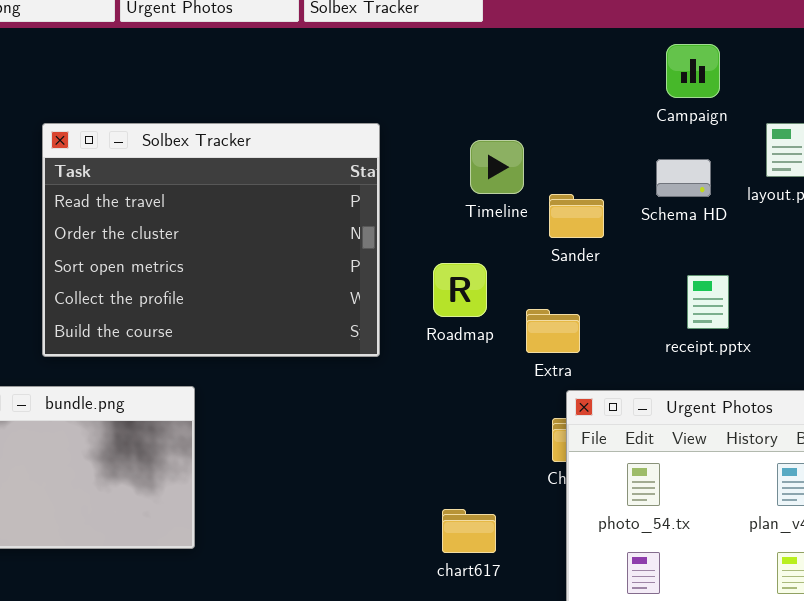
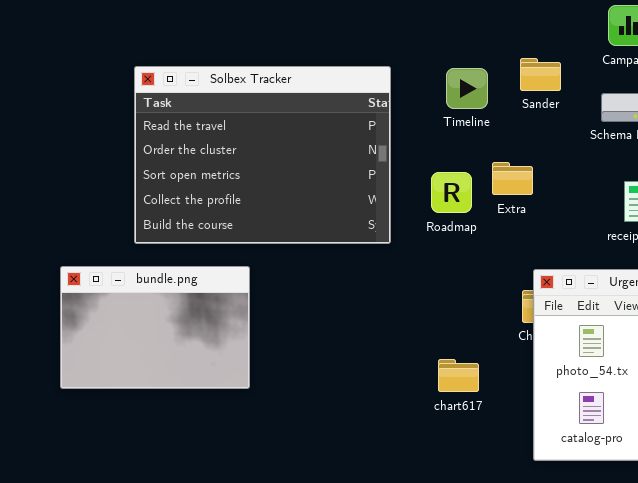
Timeline: [470,140,524,194] -> [446,68,488,109], moved
Sander: [549,194,604,238] -> [520,58,561,91], moved
Extra: [526,309,580,353] -> [492,162,533,195], moved

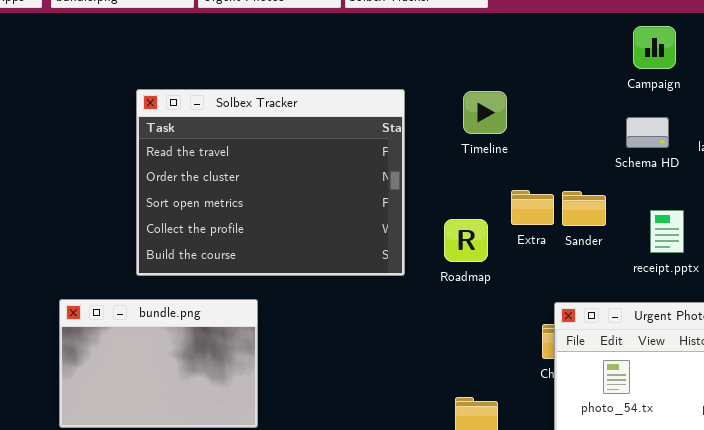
Sander: [520,58,561,91] -> [562,191,606,226], moved
Roadmap: [431,172,472,213] -> [444,219,488,262], moved

